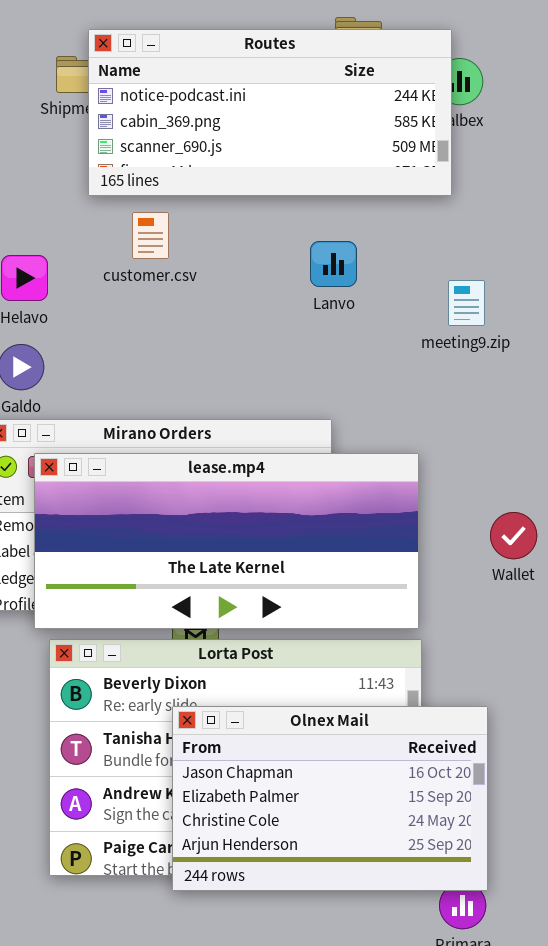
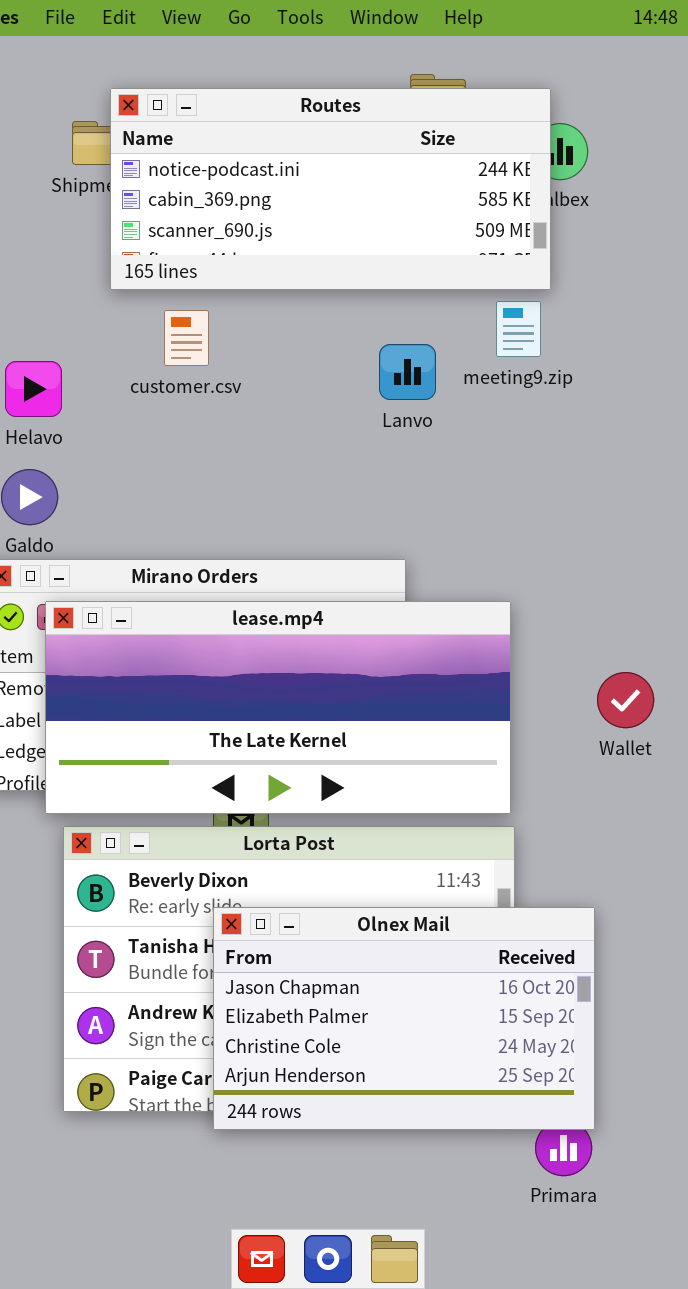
meeting9.zip: [448,280,485,326] -> [496,301,541,357], moved

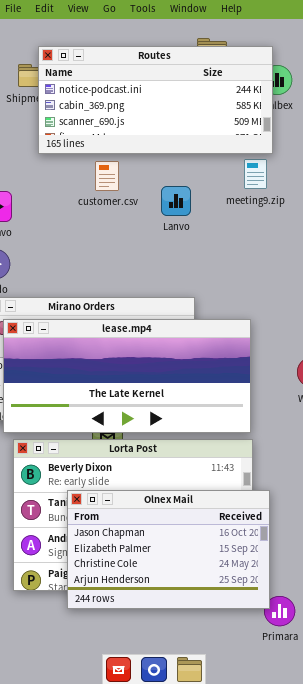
customer.csv: [164,310,209,366] -> [95,161,119,191], moved
Lanvo: [379,344,436,400] -> [161,186,191,216], moved
Olnex Mail: [213,907,595,1130] -> [67,490,270,609], moved

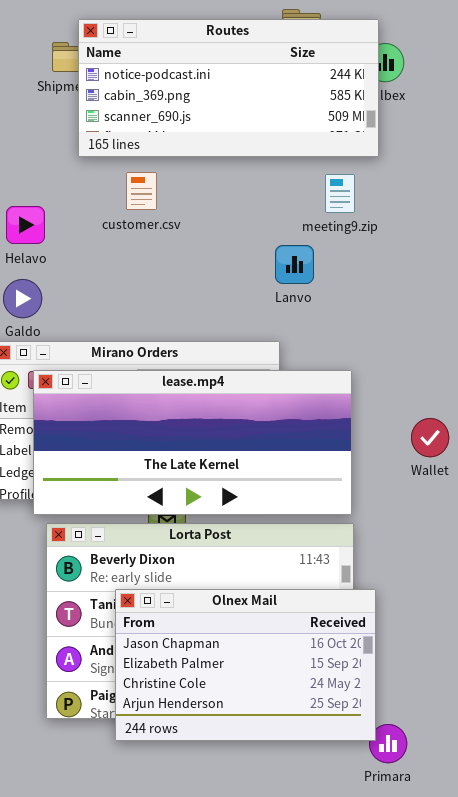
meeting9.zip: [244,159,267,189] -> [325,174,355,213], moved
customer.csv: [95,161,119,191] -> [126,172,157,210], moved
Lanvo: [161,186,191,216] -> [275,245,314,284], moved

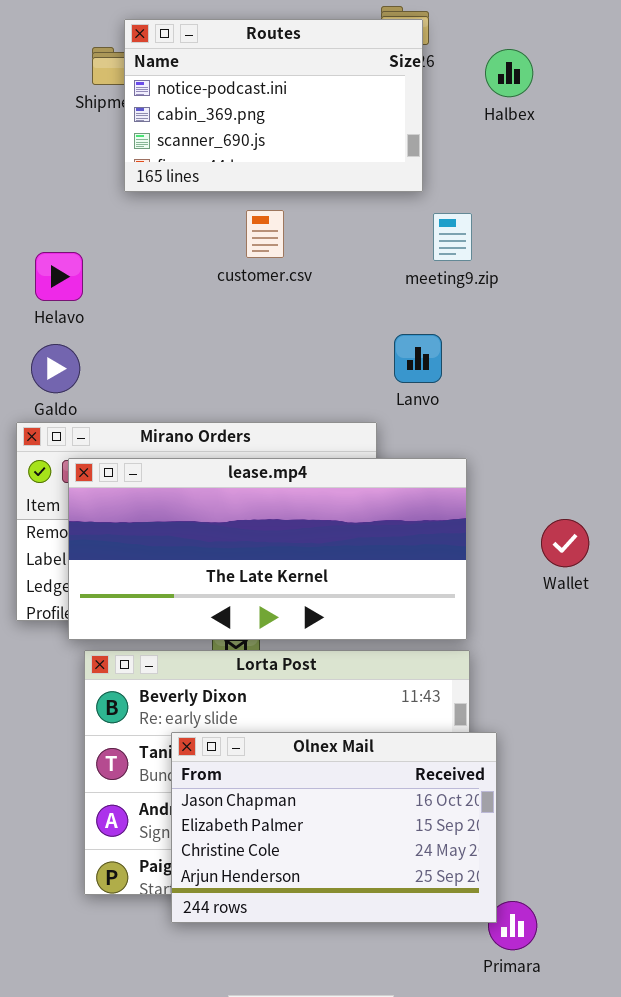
Routes: [78,19,379,157] -> [124,19,423,192], resized
customer.csv: [126,172,157,210] -> [246,210,284,258], moved
Lanvo: [275,245,314,284] -> [394,334,442,383], moved

